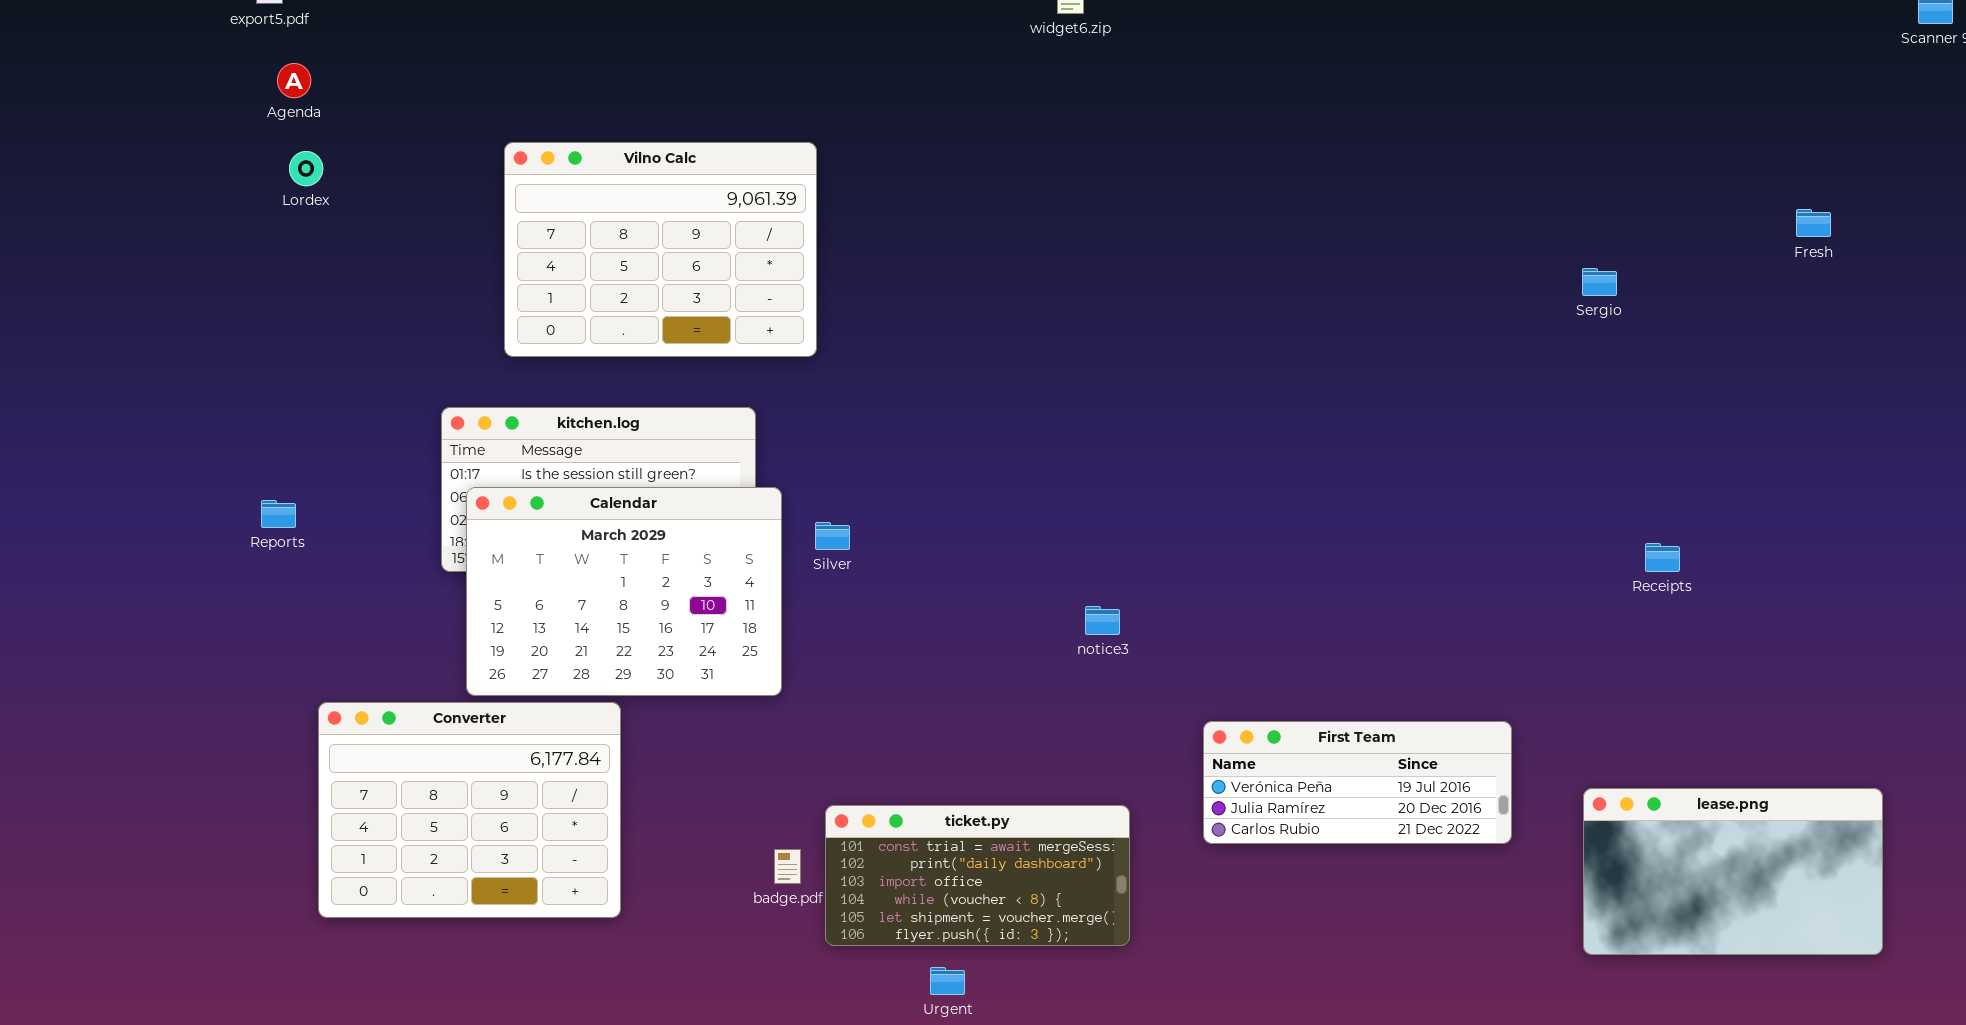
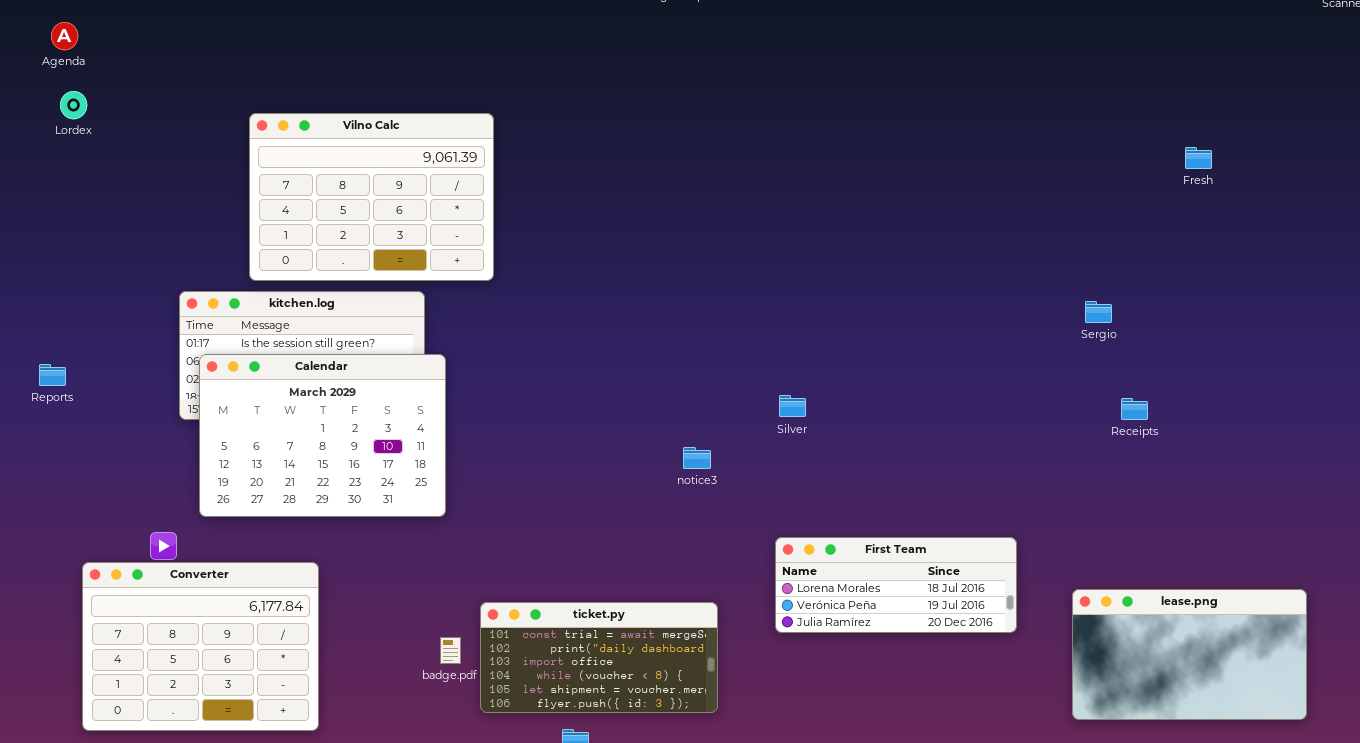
Vilno Calc: [504,142,817,357] -> [249,113,494,281], moved
Fresh: [1796,209,1831,237] -> [1185,147,1212,169], moved
Sergio: [1582,268,1617,296] -> [1085,301,1112,323], moved
Silver: [815,522,850,550] -> [779,395,806,417], moved
Converter: [318,702,621,918] -> [82,562,319,731], moved
First Team: [1203,721,1512,844] -> [775,537,1017,633], scrolled up 1 row

